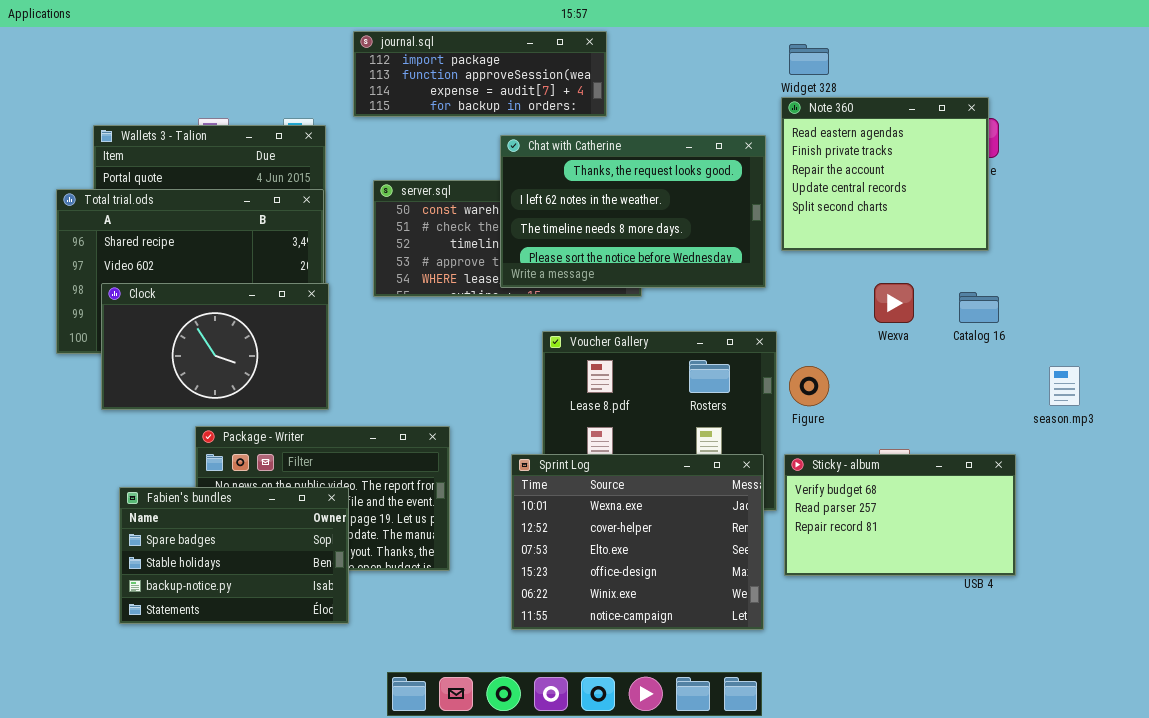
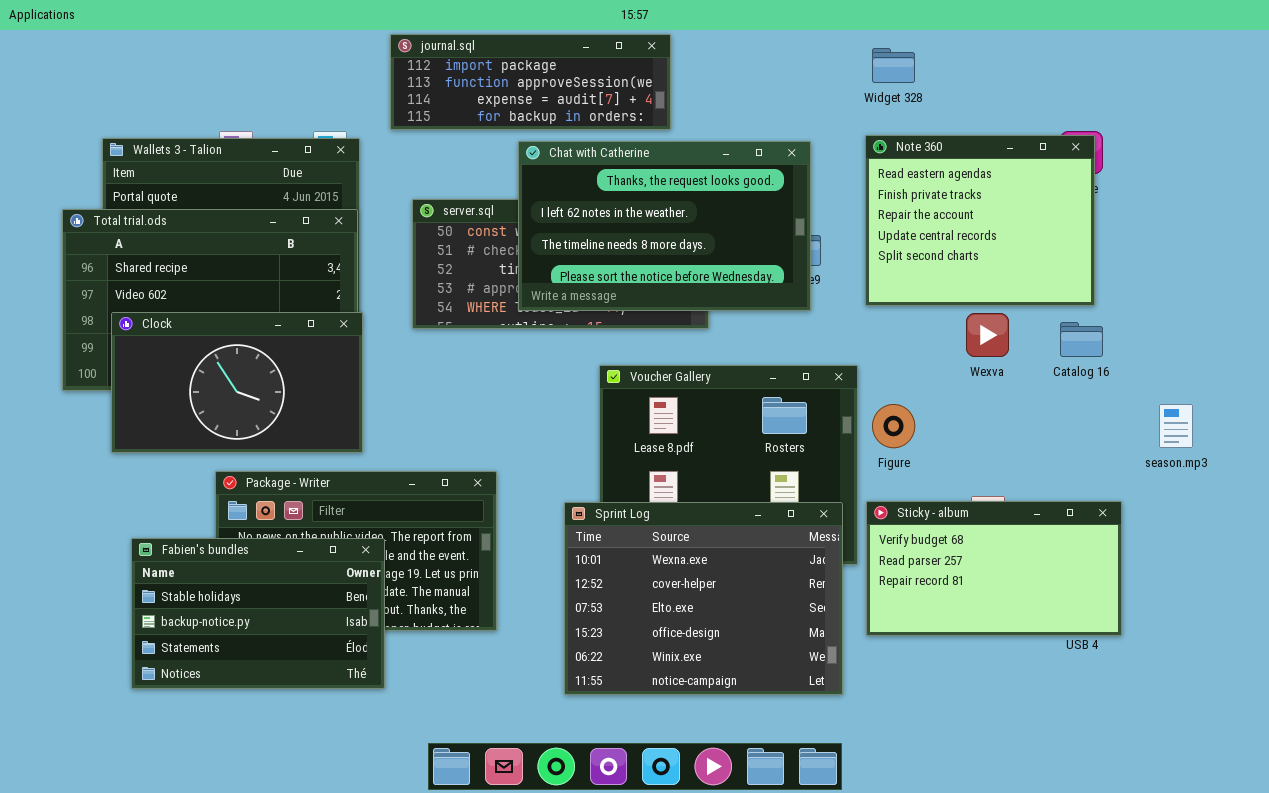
Note 360: [781,97,989,251] -> [865,135,1095,306], moved
Chat with Catherine: [500,135,766,288] -> [518,141,811,311], moved
Fabien's bundles: [119,487,349,624] -> [131,538,385,689], scrolled down 1 row

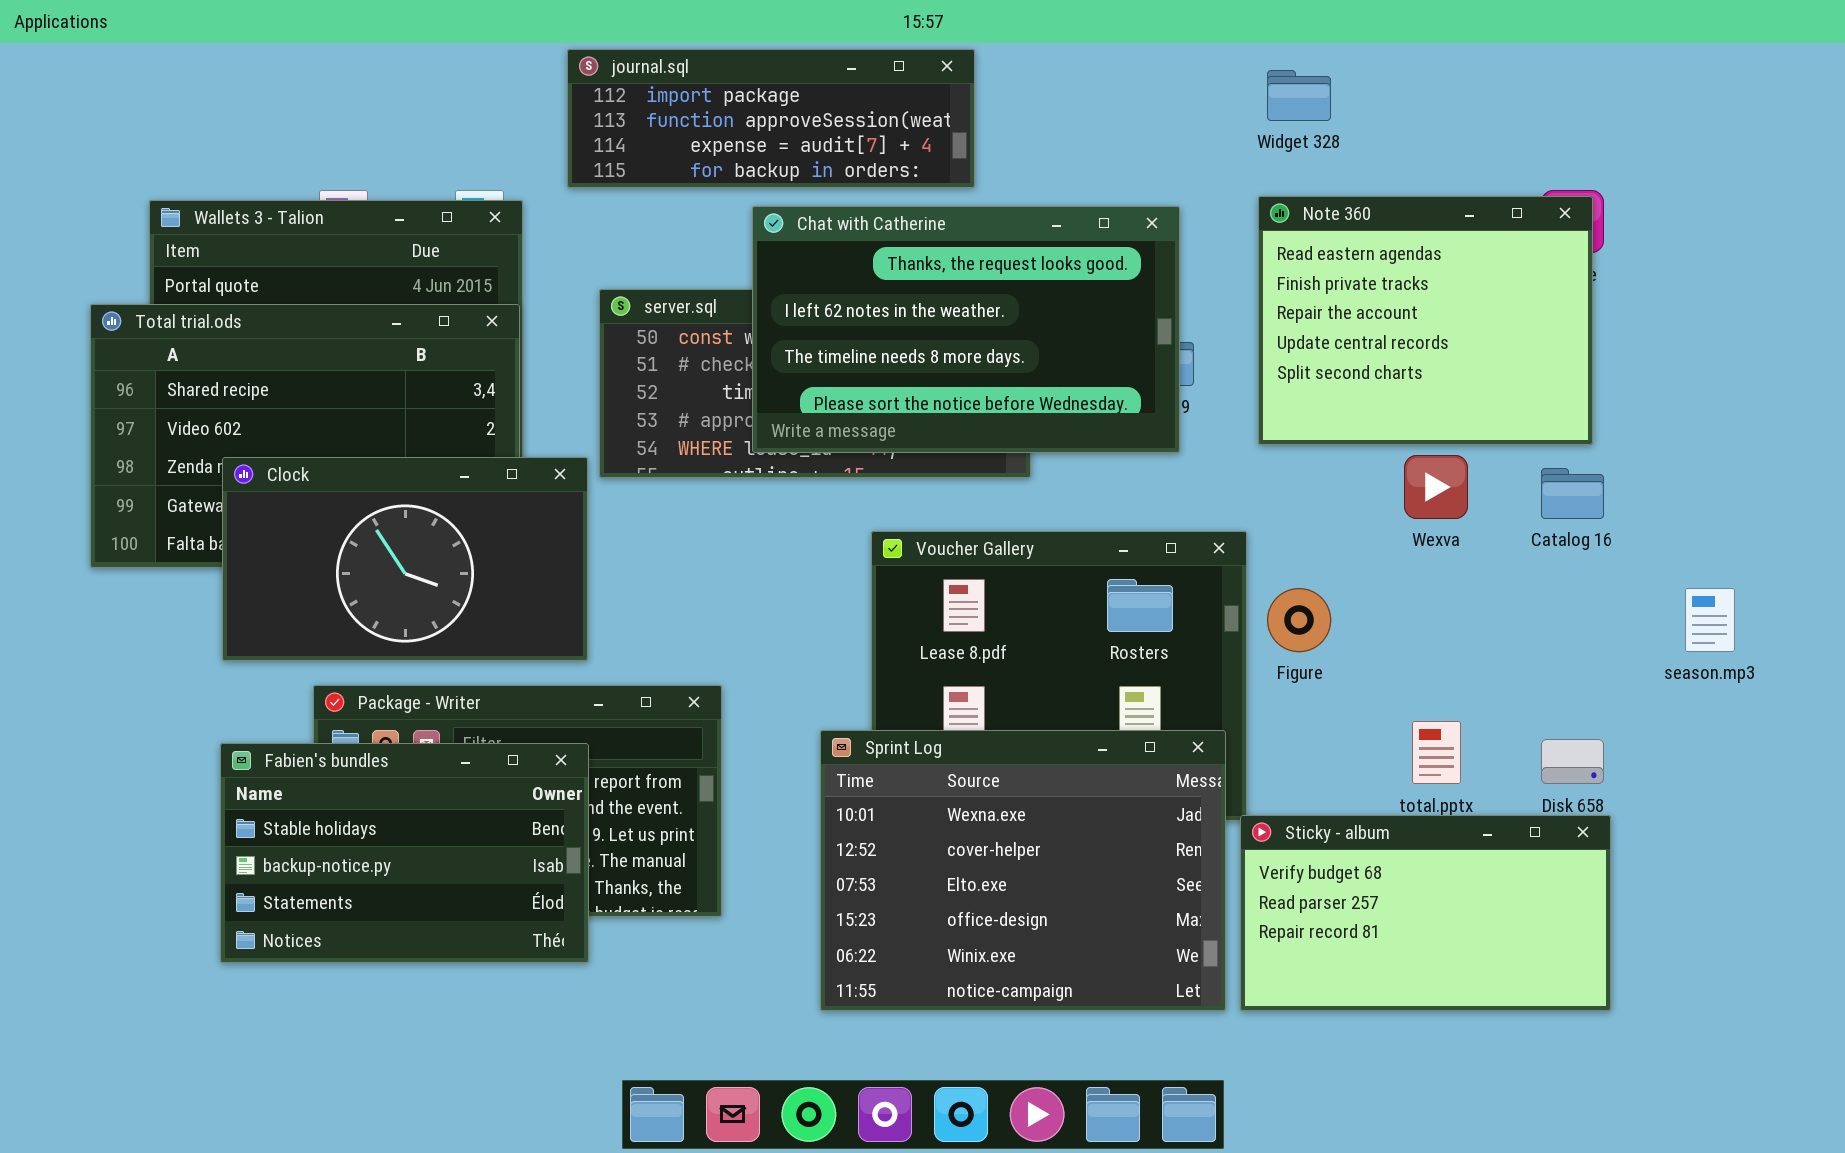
Clock: [111,312,363,453] -> [222,457,588,661], moved
Sticky - album: [866,501,1122,636] -> [1240,815,1611,1011], moved
Fabien's bundles: [131,538,385,689] -> [220,743,589,963], moved

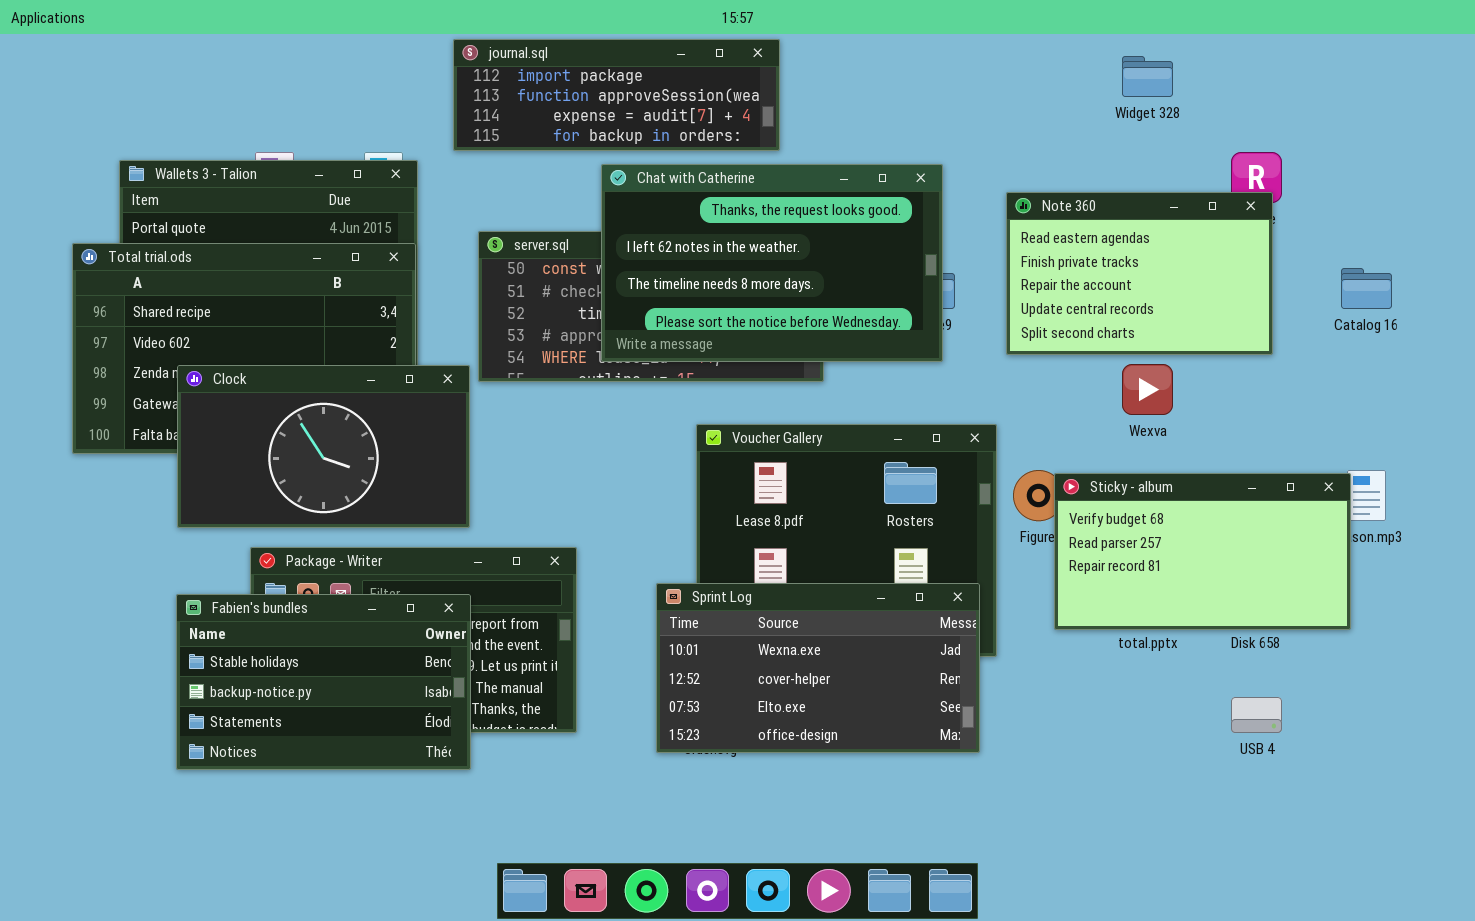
Widget 328: [1267,70,1331,121] -> [1122,56,1173,97], moved
Note 360: [1258,196,1593,445] -> [1006,192,1273,355], resized
Catalog 16: [1541,468,1604,519] -> [1341,268,1392,309], moved
Sprint Log: [820,730,1226,1011] -> [656,583,980,753], resized
Sticky - album: [1240,815,1611,1011] -> [1054,473,1351,630], moved

